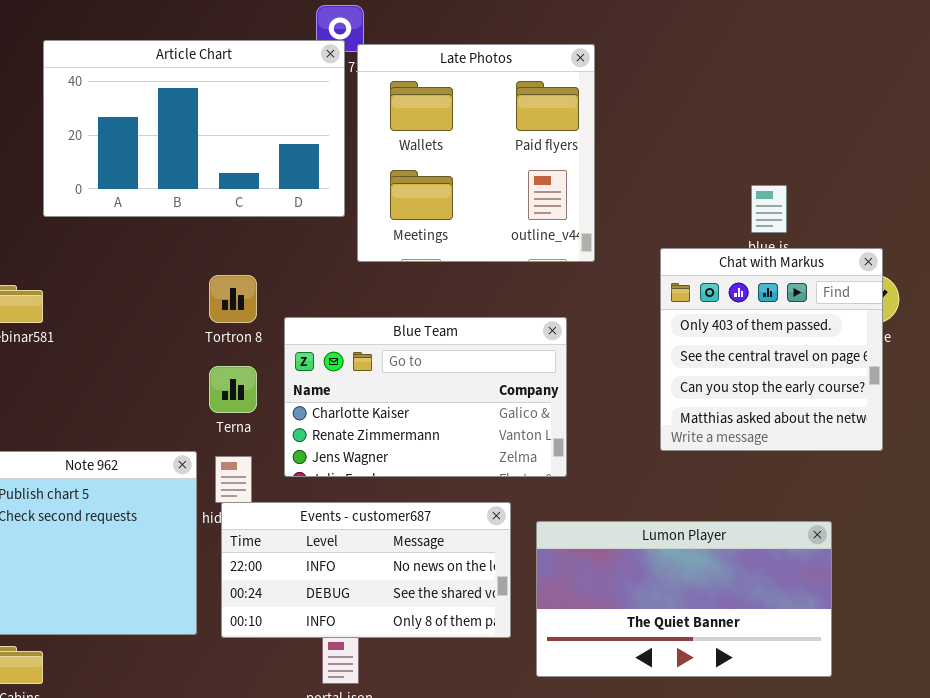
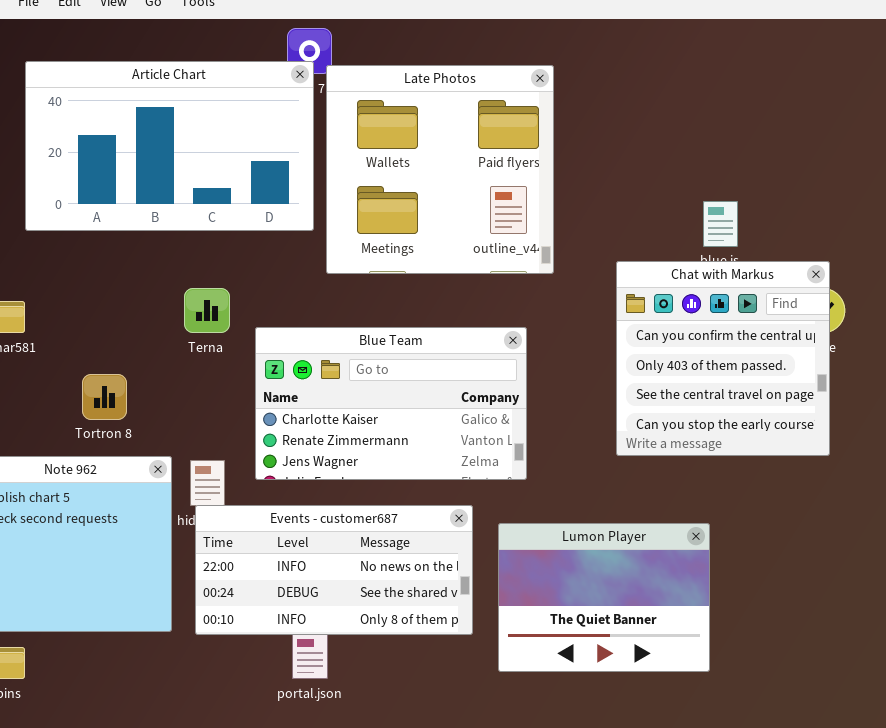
Chat with Markus: [660,248,883,451] -> [616,261,830,456], scrolled up 1 row
Tortron 8: [209,275,257,323] -> [82,374,127,420], moved
Terna: [209,366,257,413] -> [184,288,230,333], moved
Lumon Player: [536,521,832,677] -> [498,523,710,672], resized

